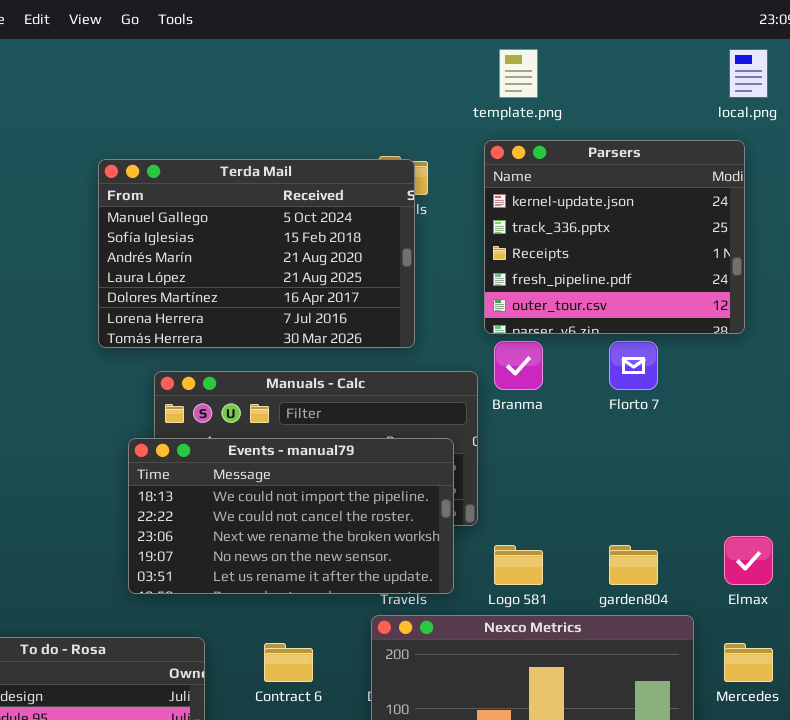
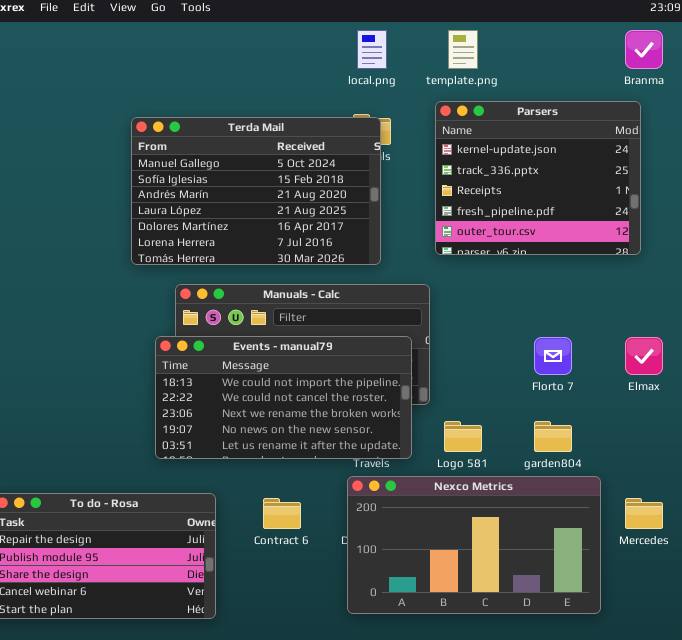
local.png: [729,49,768,98] -> [357,30,387,69], moved
Branma: [494,341,543,390] -> [625,30,663,69], moved
Florto 7: [609,341,658,390] -> [534,337,572,375], moved
Elmax: [724,536,773,585] -> [625,337,663,375], moved

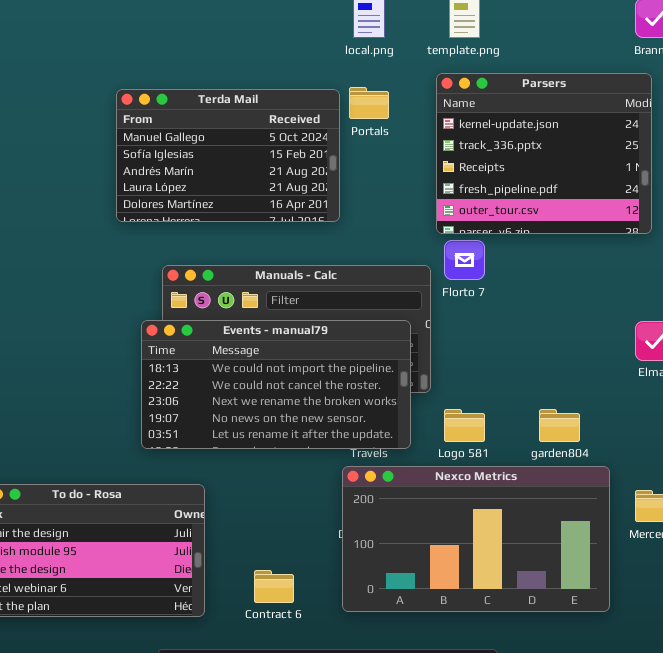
Terda Mail: [131,117,381,265] -> [116,89,340,222], resized
Florto 7: [534,337,572,375] -> [444,240,485,280], moved
Contract 6: [263,498,301,529] -> [254,570,294,603], moved

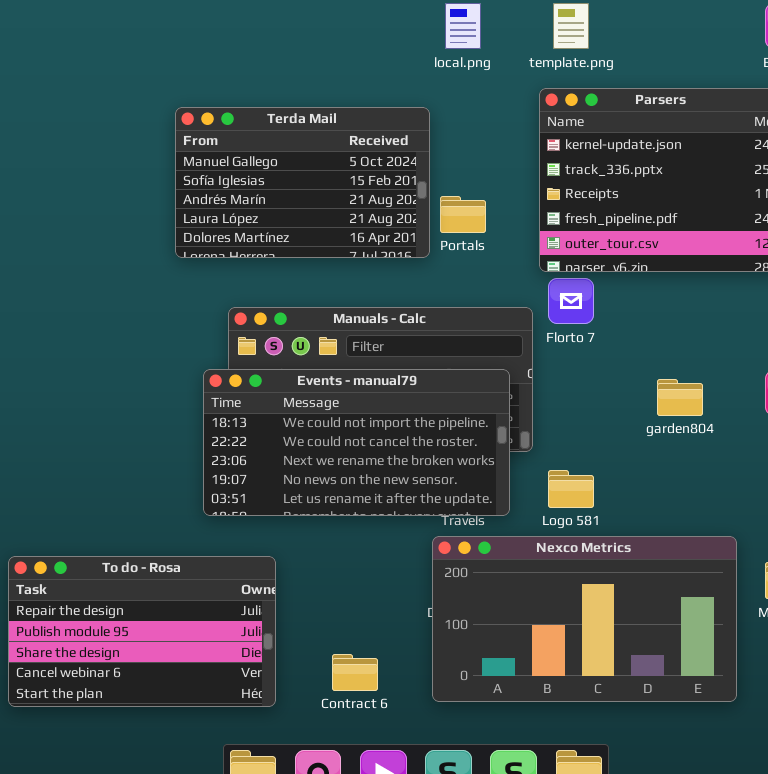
Portals: [349,87,389,119] -> [440,196,486,233], moved
garden804: [539,409,580,442] -> [657,379,703,416], moved

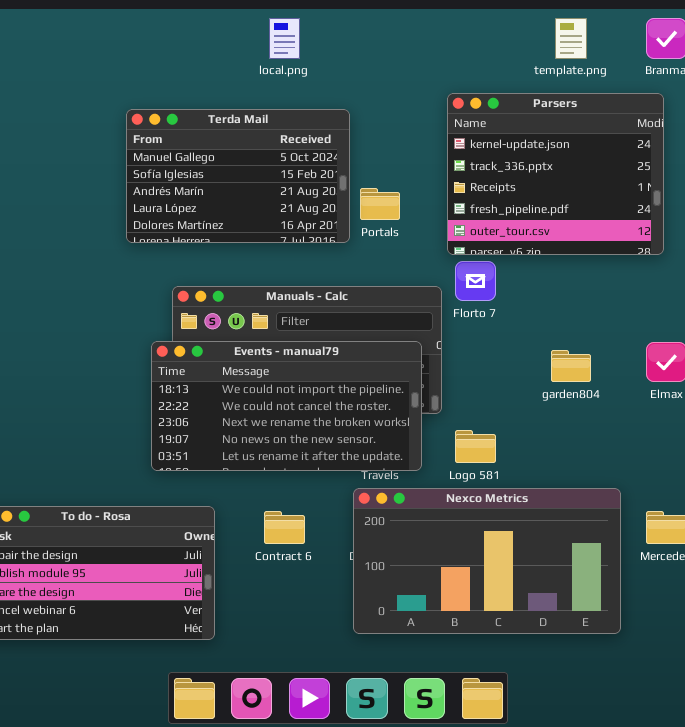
local.png: [445,3,481,49] -> [269,18,300,59], moved
template.png: [553,3,589,49] -> [555,18,587,59], moved
Contract 6: [332,654,378,691] -> [264,511,305,544], moved

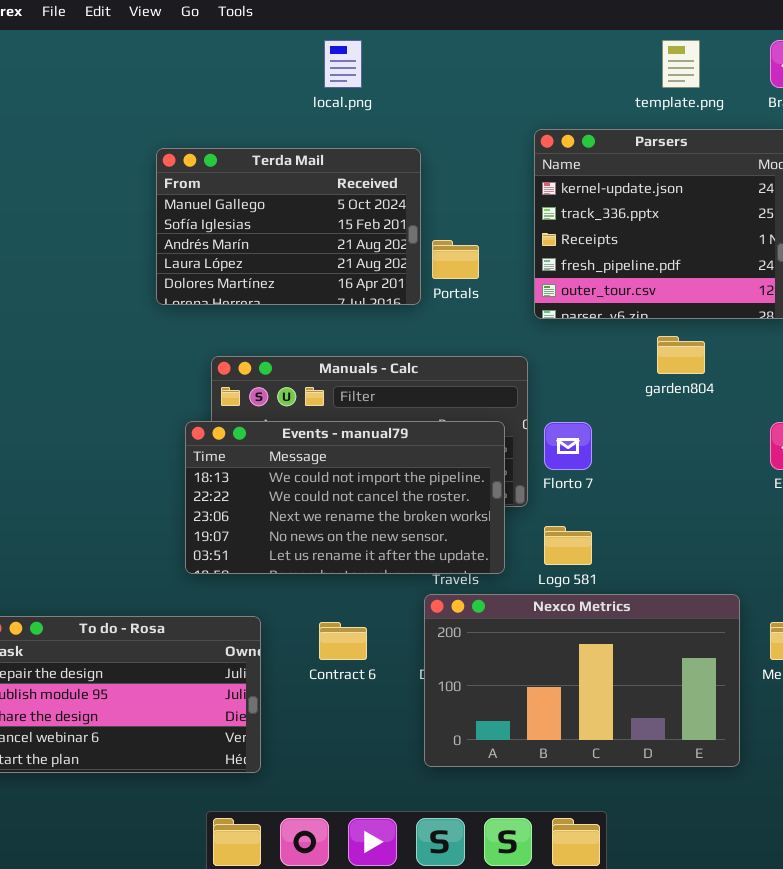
Florto 7: [455,261,496,301] -> [544,422,592,470], moved
garden804: [551,350,591,382] -> [657,336,705,374], moved

